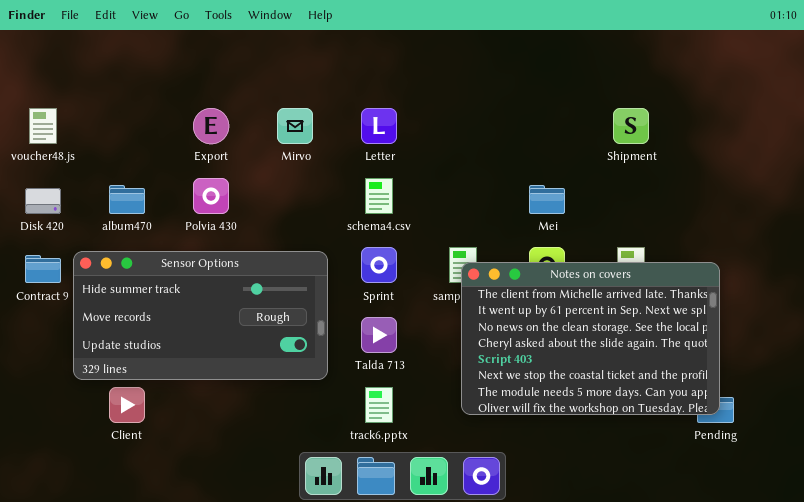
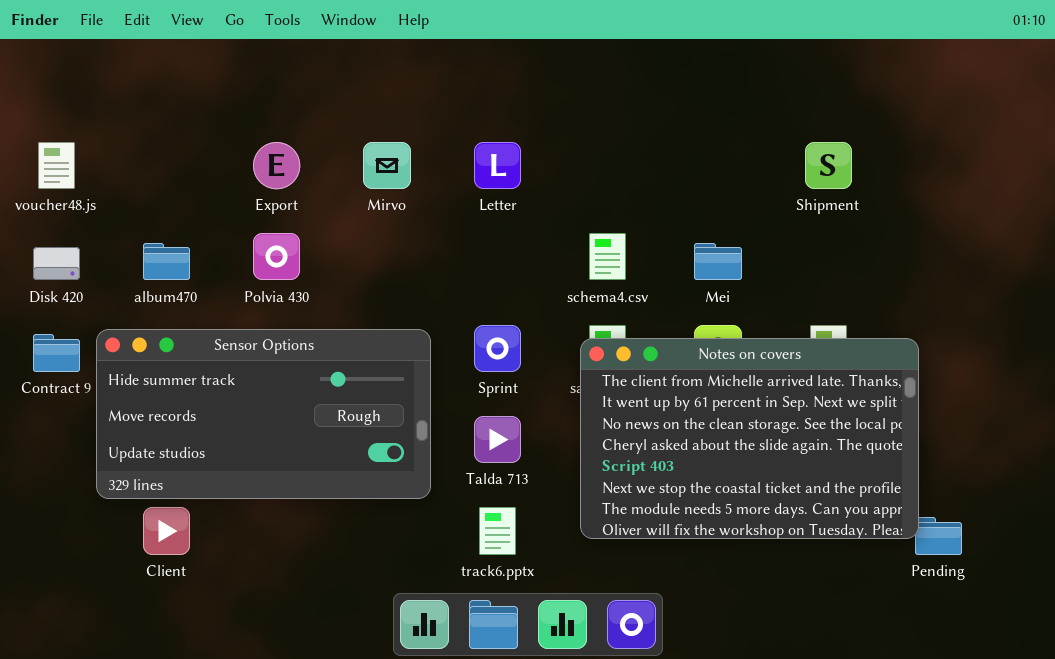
schema4.csv: [365,178,393,214] -> [589,233,626,280], moved
Notes on covers: [461,262,720,415] -> [580,338,919,539], moved

